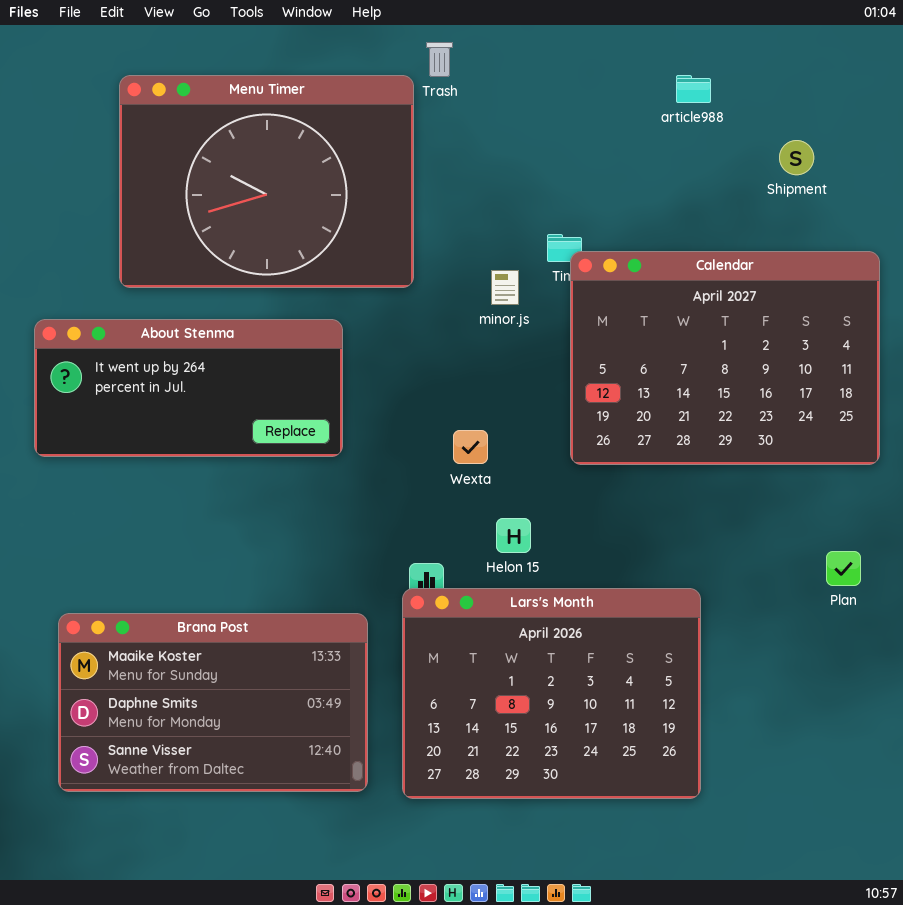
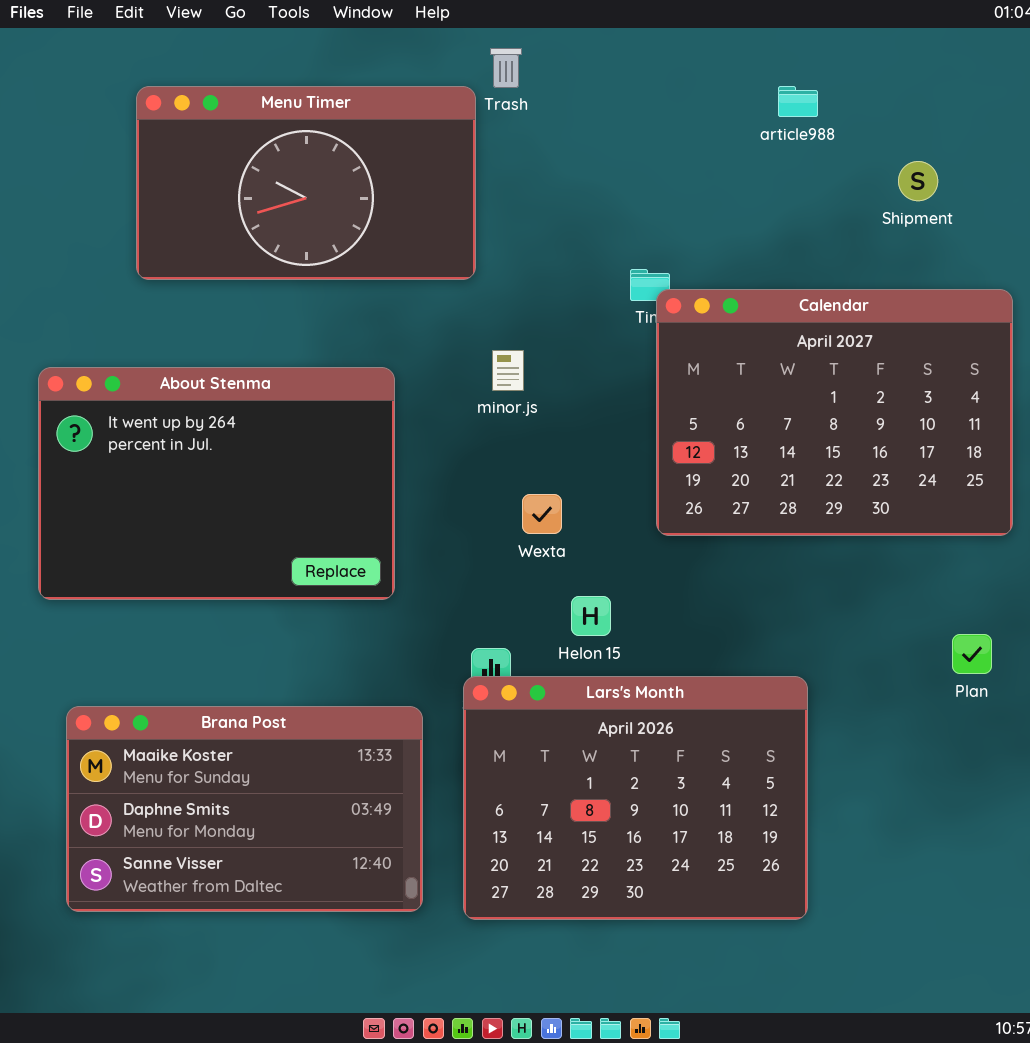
Menu Timer: [119,75,414,288] -> [136,86,476,280], resized
minor.js: [491,270,519,305] -> [492,350,524,391], moved
About Stenma: [34,319,343,457] -> [38,367,395,600], resized

